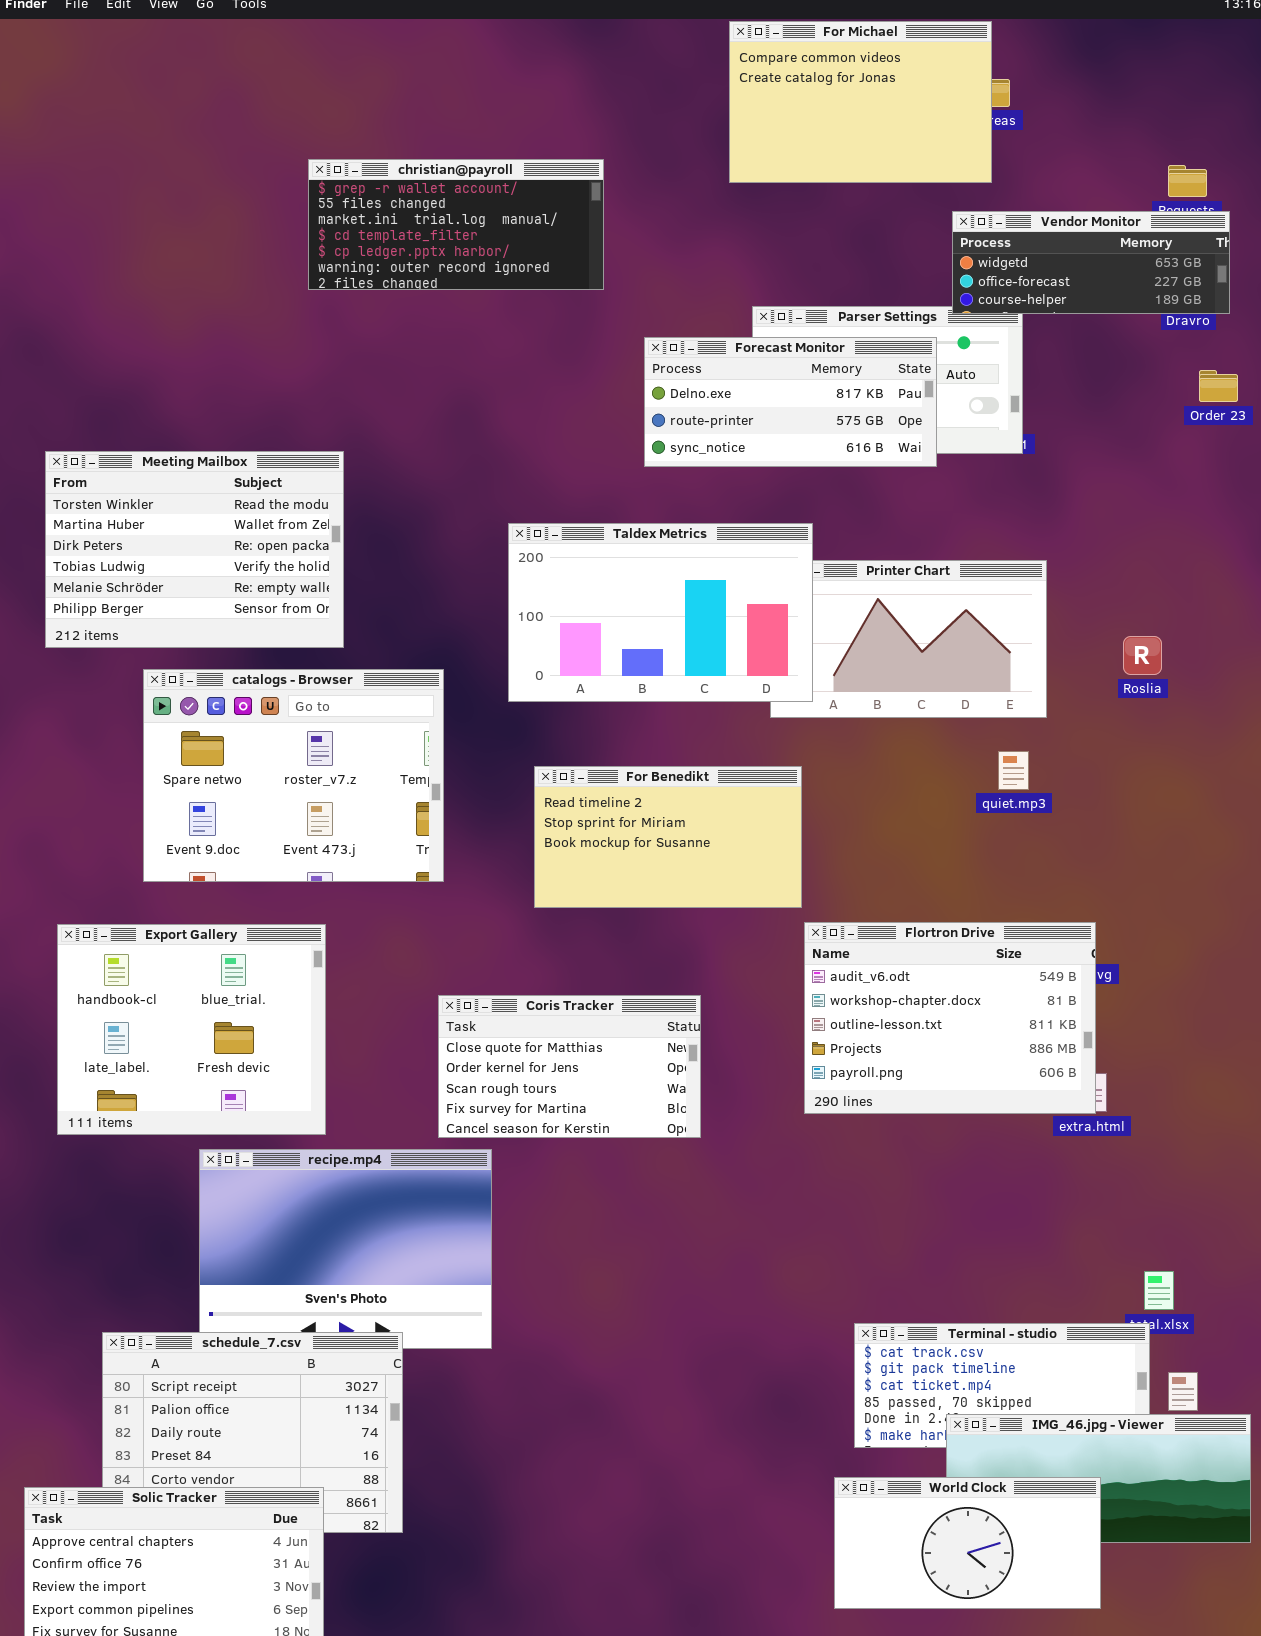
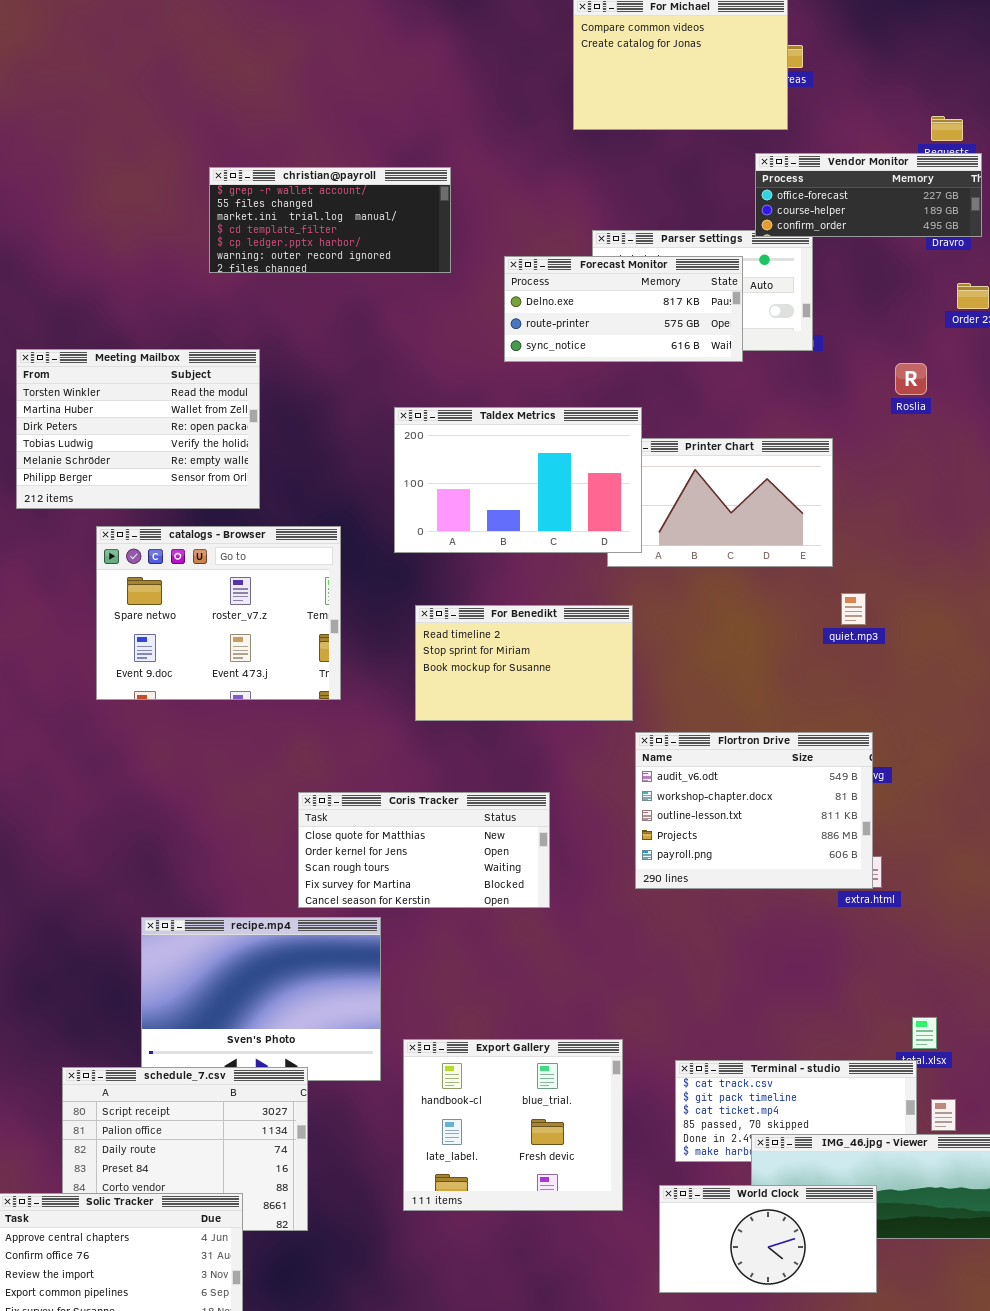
christian@payroll: [308,159,604,290] -> [209,167,451,273], moved
Vendor Monitor: [952,211,1230,314] -> [755,153,982,237], scrolled down 1 row
Roslia: [1123,636,1162,675] -> [895,363,927,395], moved
quiet.mp3: [998,751,1029,790] -> [841,593,866,625], moved
Export Gallery: [57,924,326,1135] -> [403,1039,623,1211], moved
Coris Tracker: [438,995,701,1138] -> [298,792,550,908], resized

